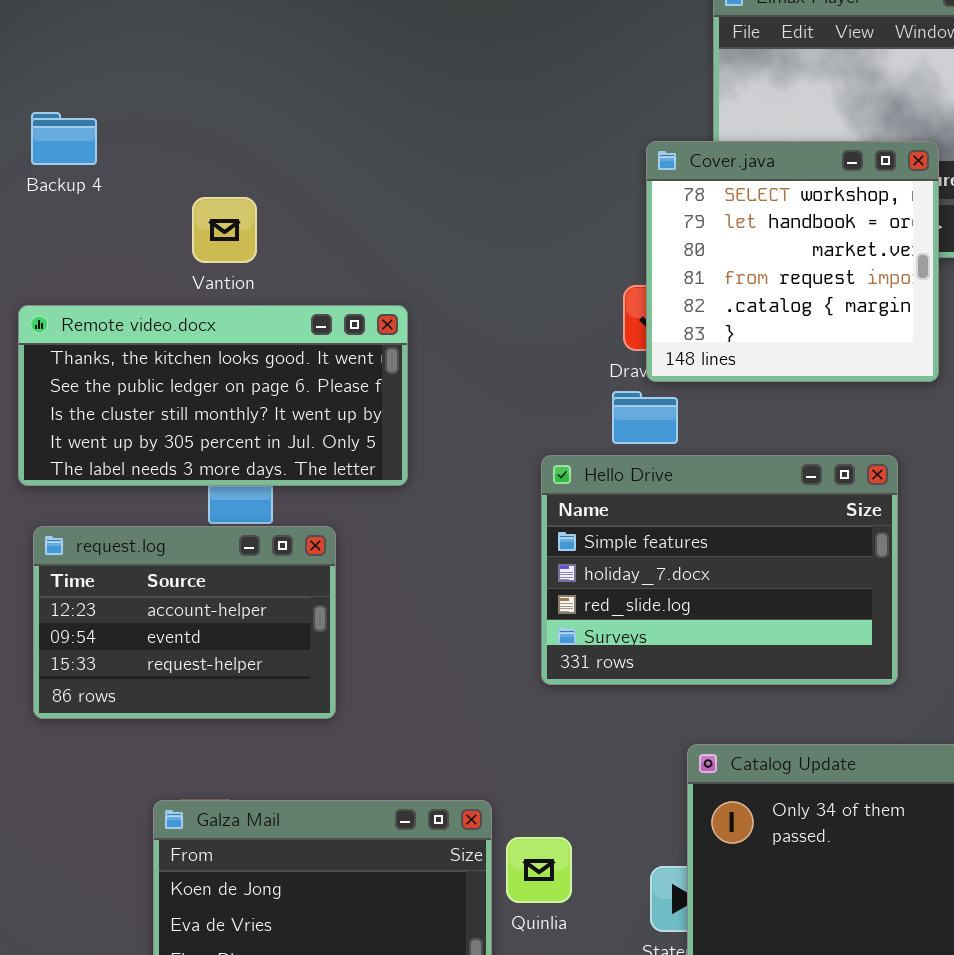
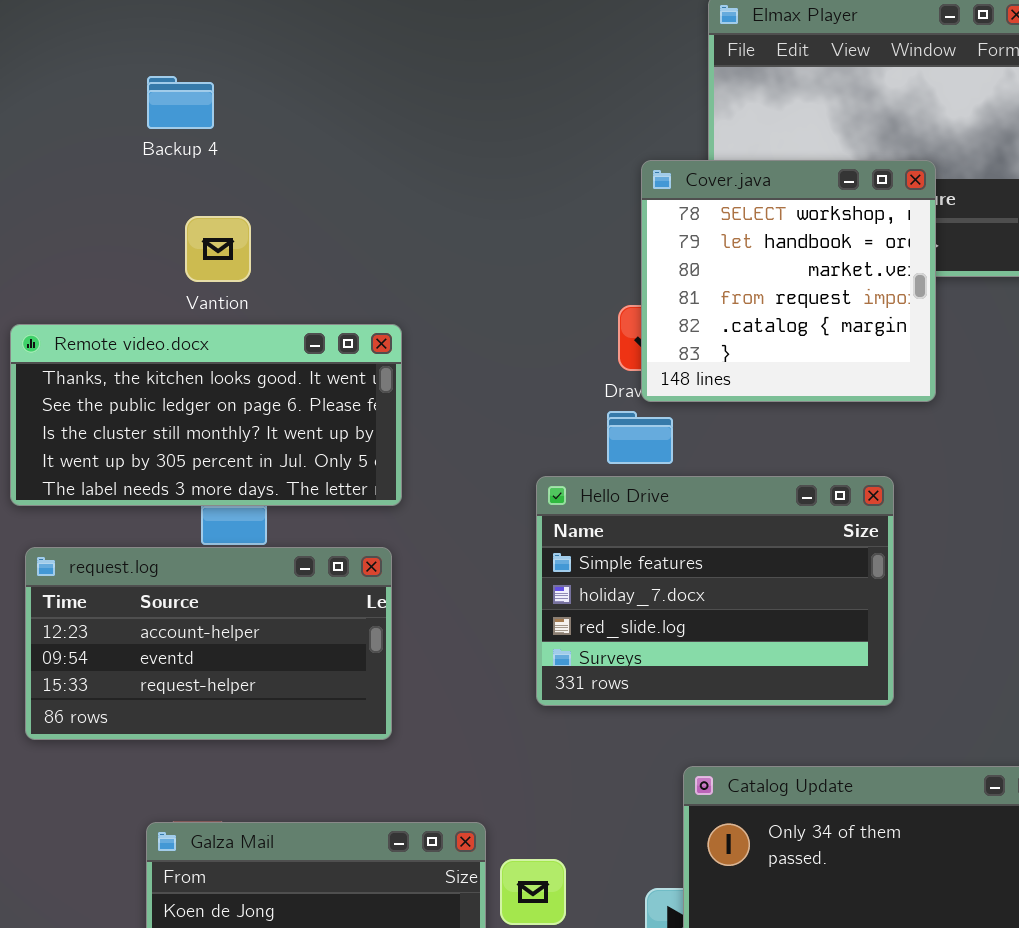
Backup 4: [31,112,97,165] -> [147,76,214,129], moved
request.log: [33,526,336,719] -> [25,547,392,740], resized

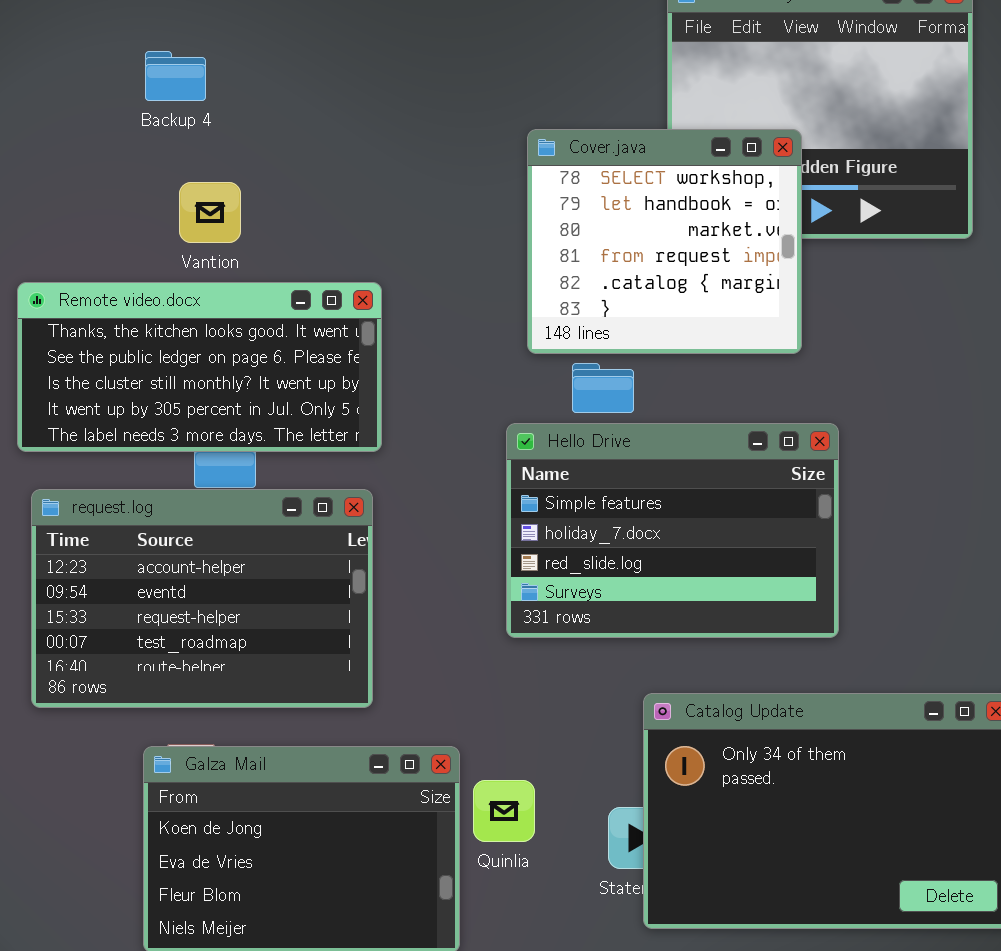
Cover.java: [641,160,936,402] -> [527,129,802,354], moved
request.log: [25,547,392,740] -> [31,489,373,708], resized

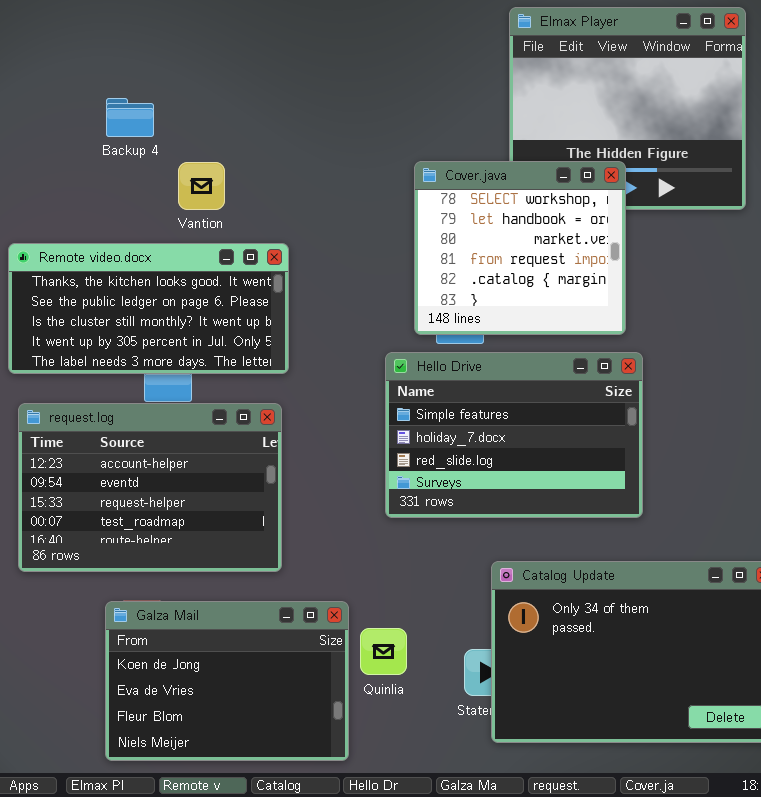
Backup 4: [145,51,206,101] -> [106,98,154,137], moved
Cover.java: [527,129,802,354] -> [414,161,626,335], moved
Vantion: [179,182,241,243] -> [178,162,225,210], moved

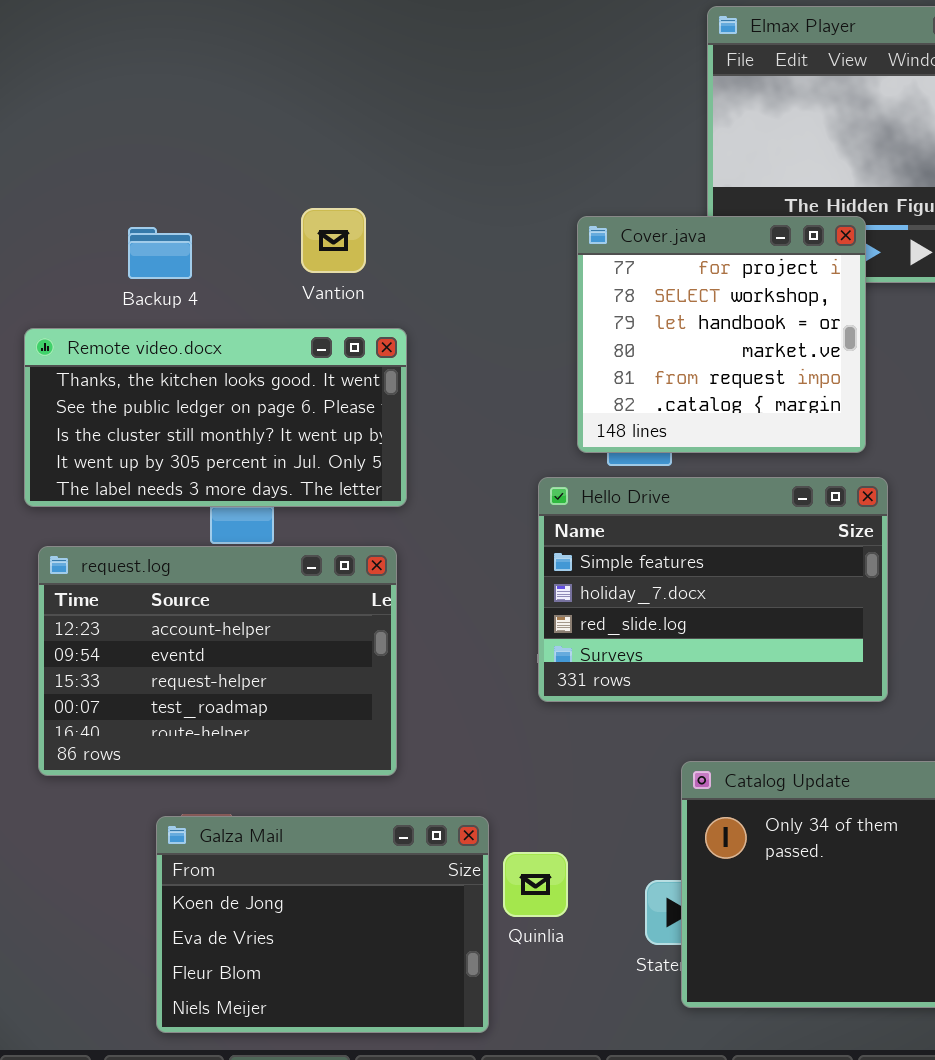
Backup 4: [106,98,154,137] -> [128,227,192,279], moved
Cover.java: [414,161,626,335] -> [577,216,866,453], scrolled up 1 row
Vantion: [178,162,225,210] -> [301,208,366,273], moved

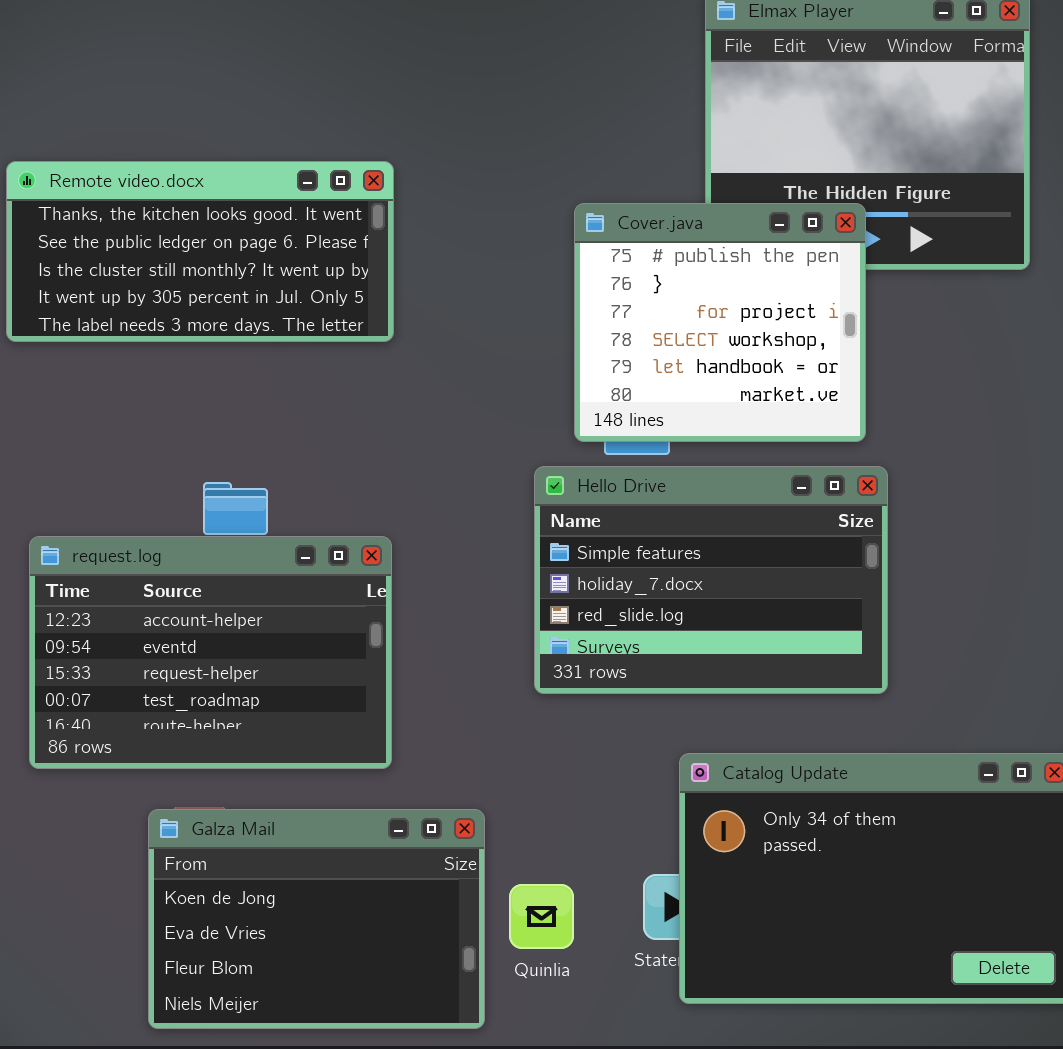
Cover.java: [577,216,866,453] -> [574,203,866,442], scrolled up 2 rows
Remote video.docx: [24,328,407,507] -> [6,161,394,342], moved
Quinlia: [503,852,568,917] -> [509,884,574,949], moved

